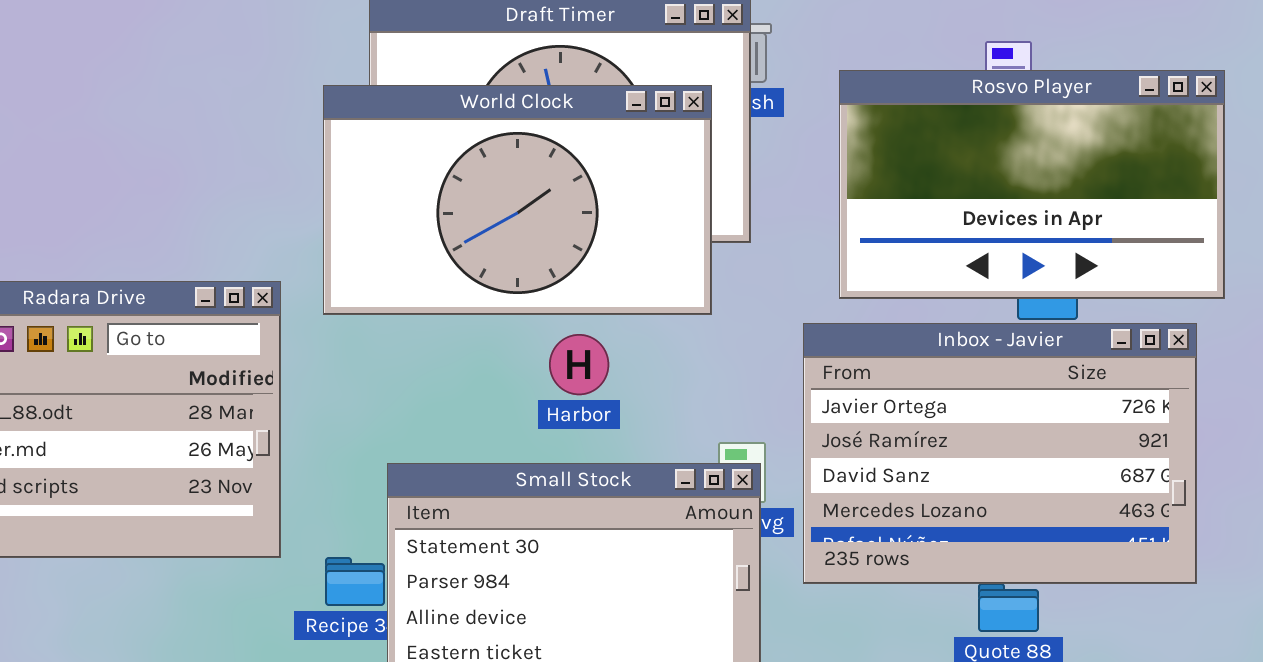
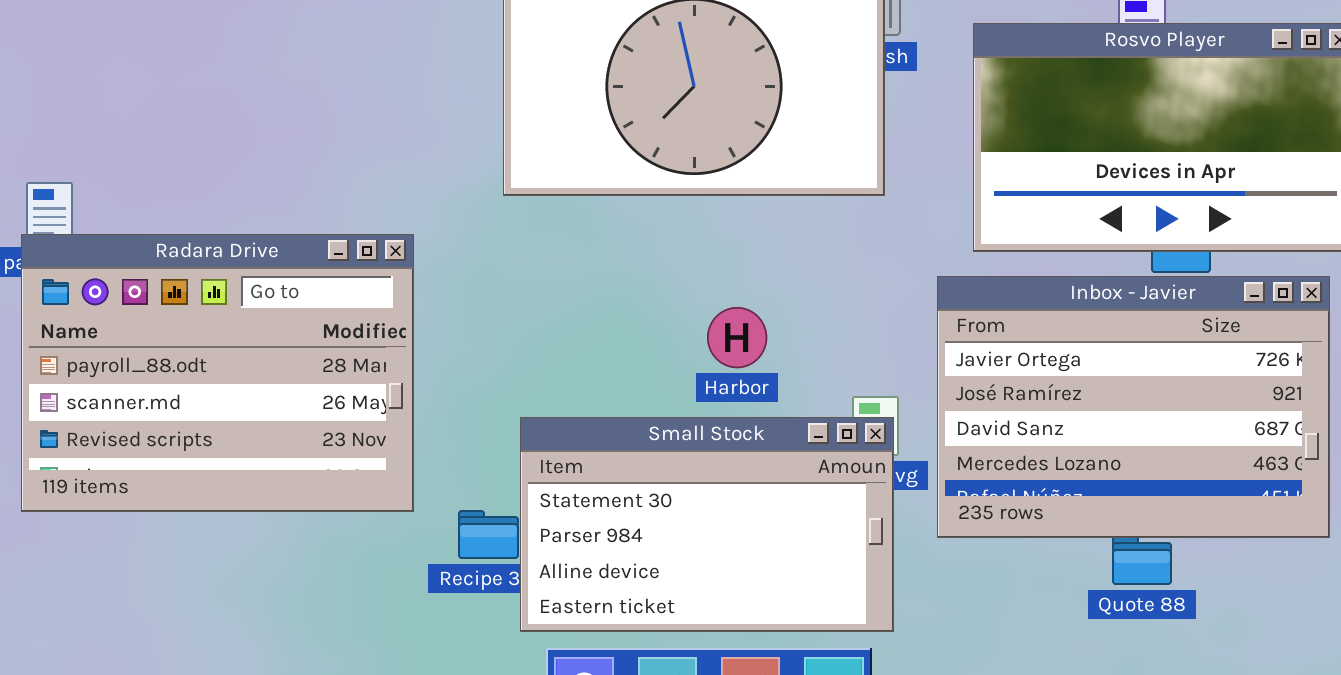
World Clock: [323,85,712,315] -> none, closed
Harbor: [549,334,609,395] -> [707,307,767,368], moved

